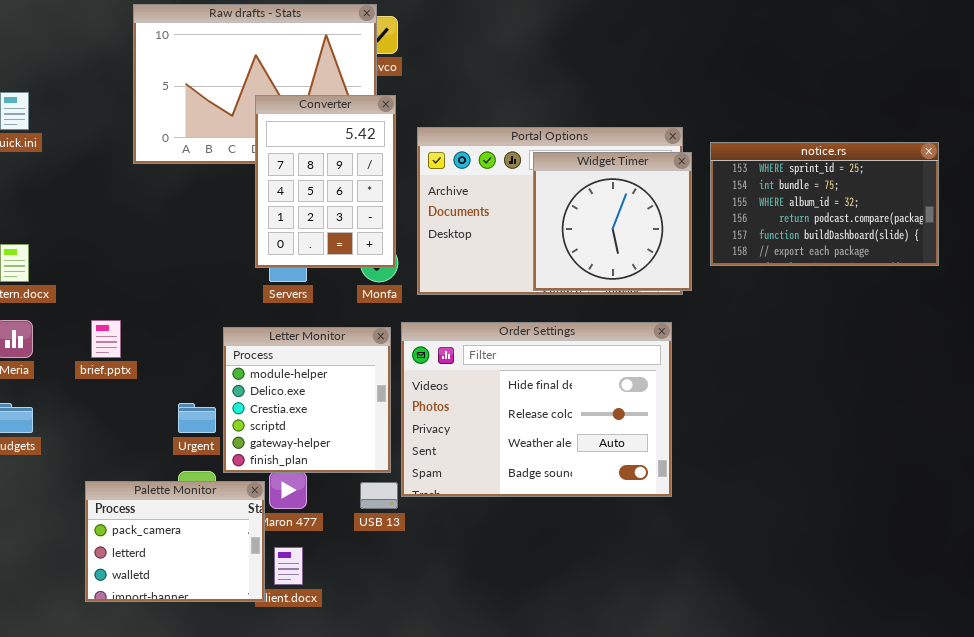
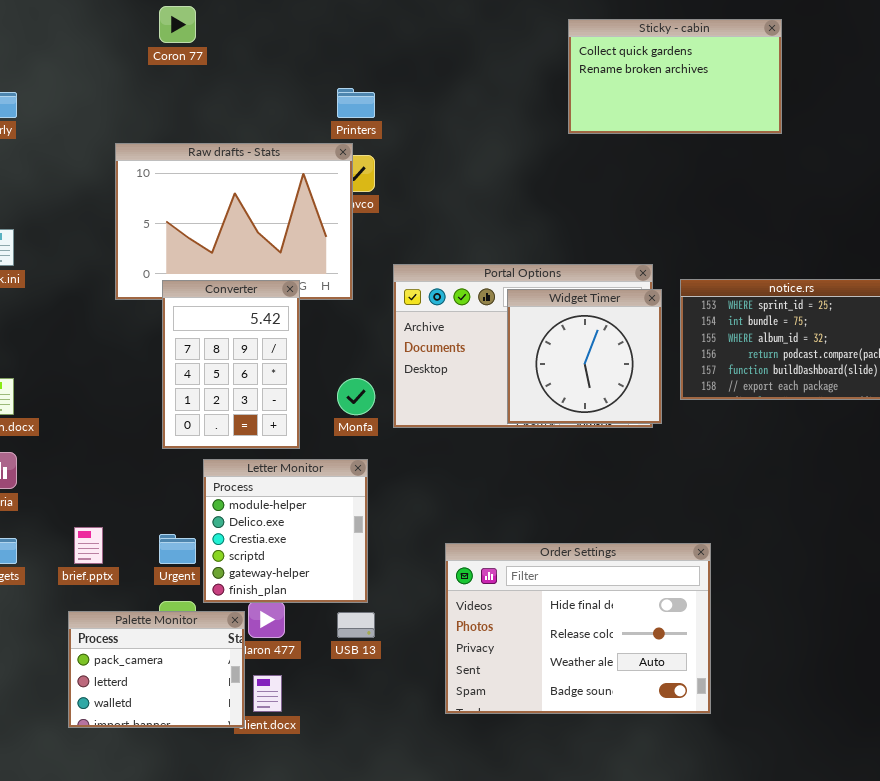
Converter: [255,95,396,268] -> [162,280,300,449], moved
brief.pptx: [91,320,121,358] -> [74,527,103,564], moved
Order Settings: [401,322,672,497] -> [445,543,711,714], moved

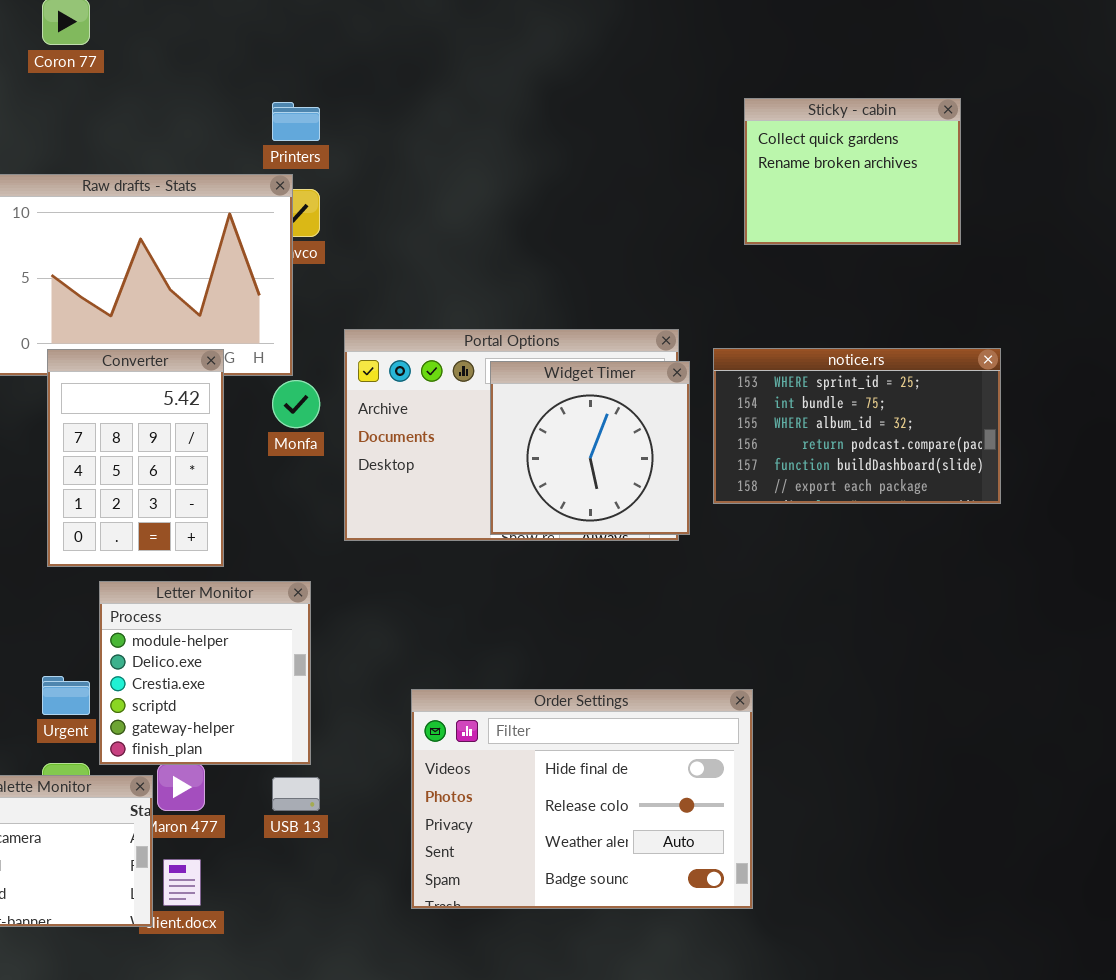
Sticky - cabin: [568,19,782,134] -> [744,98,961,245], moved, resized
Monfa: [337,378,375,415] -> [272,380,320,428], moved

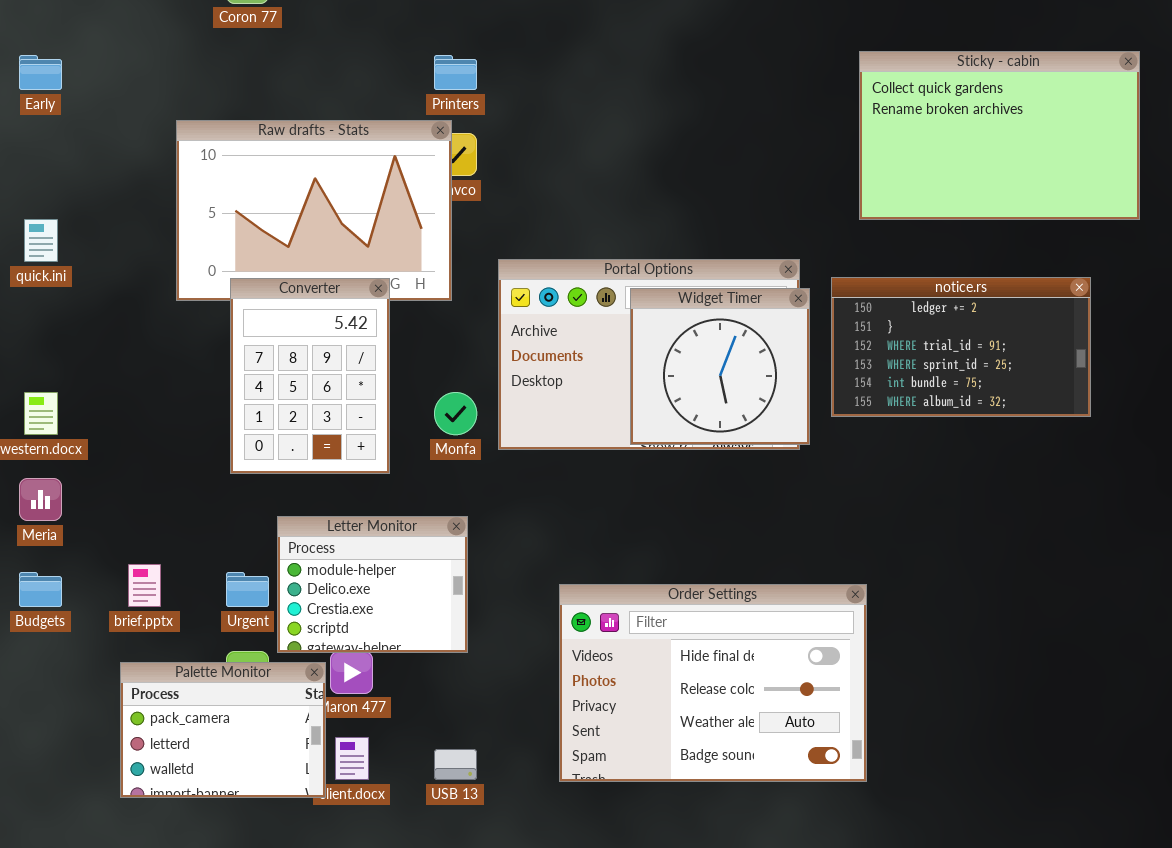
Sticky - cabin: [744,98,961,245] -> [859,51,1140,220], resized
notice.rs: [713,348,1001,504] -> [831,277,1091,417], scrolled up 3 rows
Monfa: [272,380,320,428] -> [434,392,477,435], moved
Letter Monitor: [99,581,311,765] -> [277,516,468,653], resized
USB 13: [272,777,320,811] -> [434,749,477,780], moved

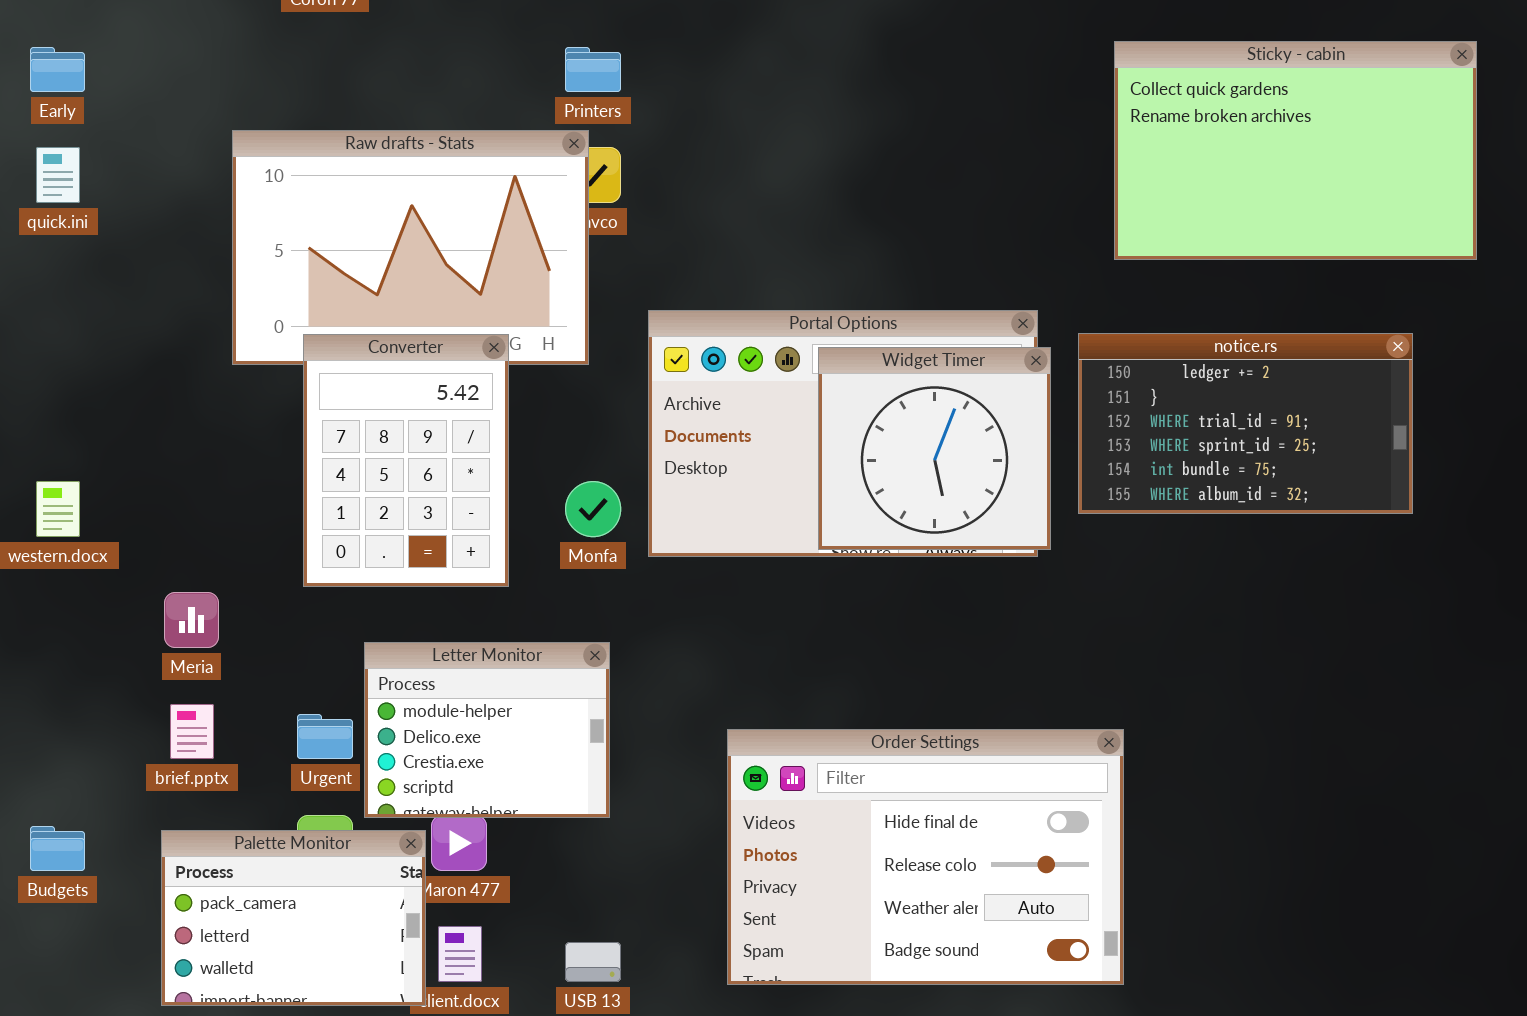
quick.ini: [24,219,58,262] -> [36,147,80,203], moved
Meria: [19,478,62,521] -> [164,592,219,648], moved
Budgets: [19,572,62,607] -> [30,826,85,871], moved

